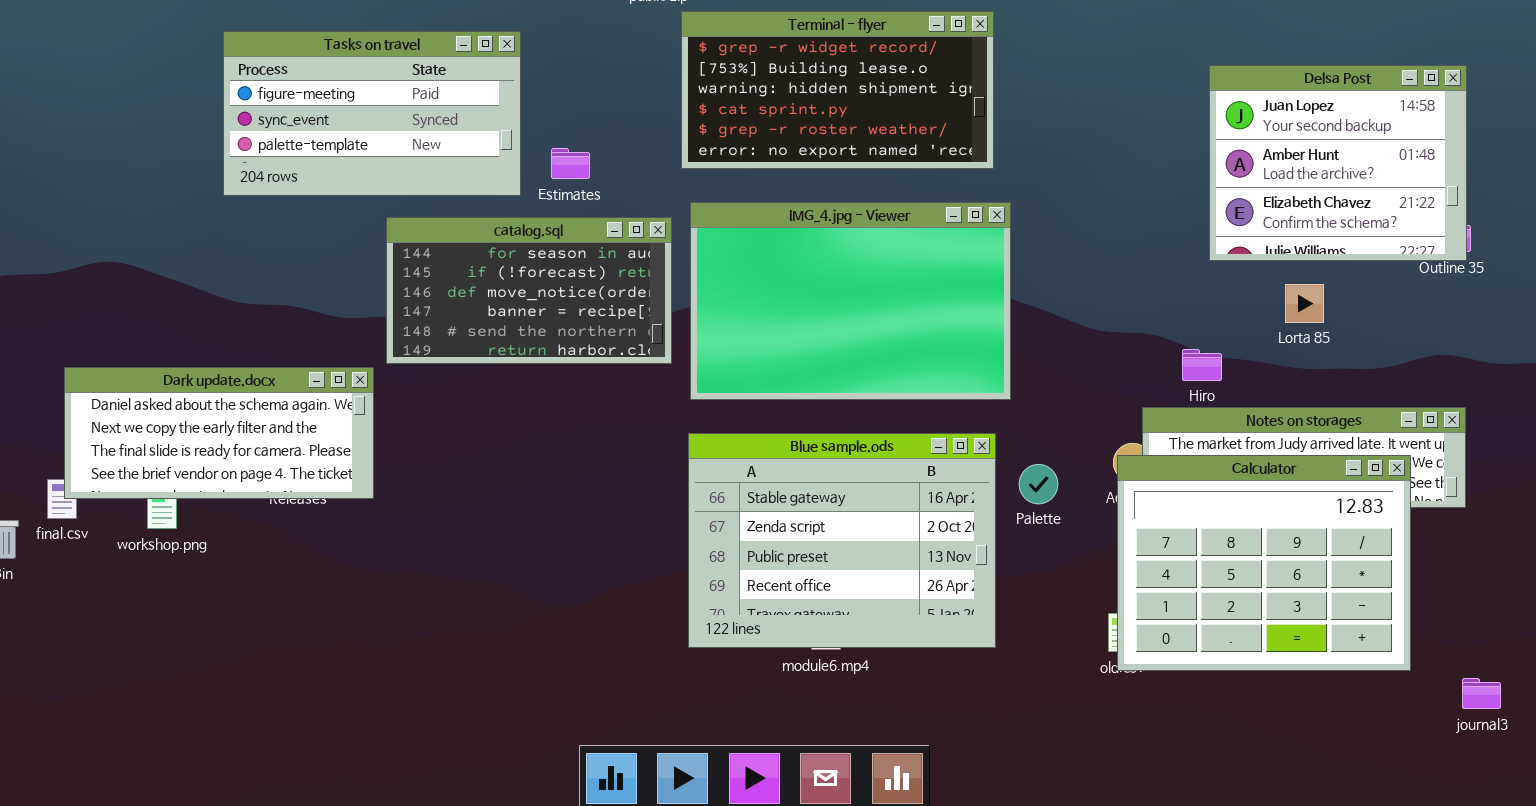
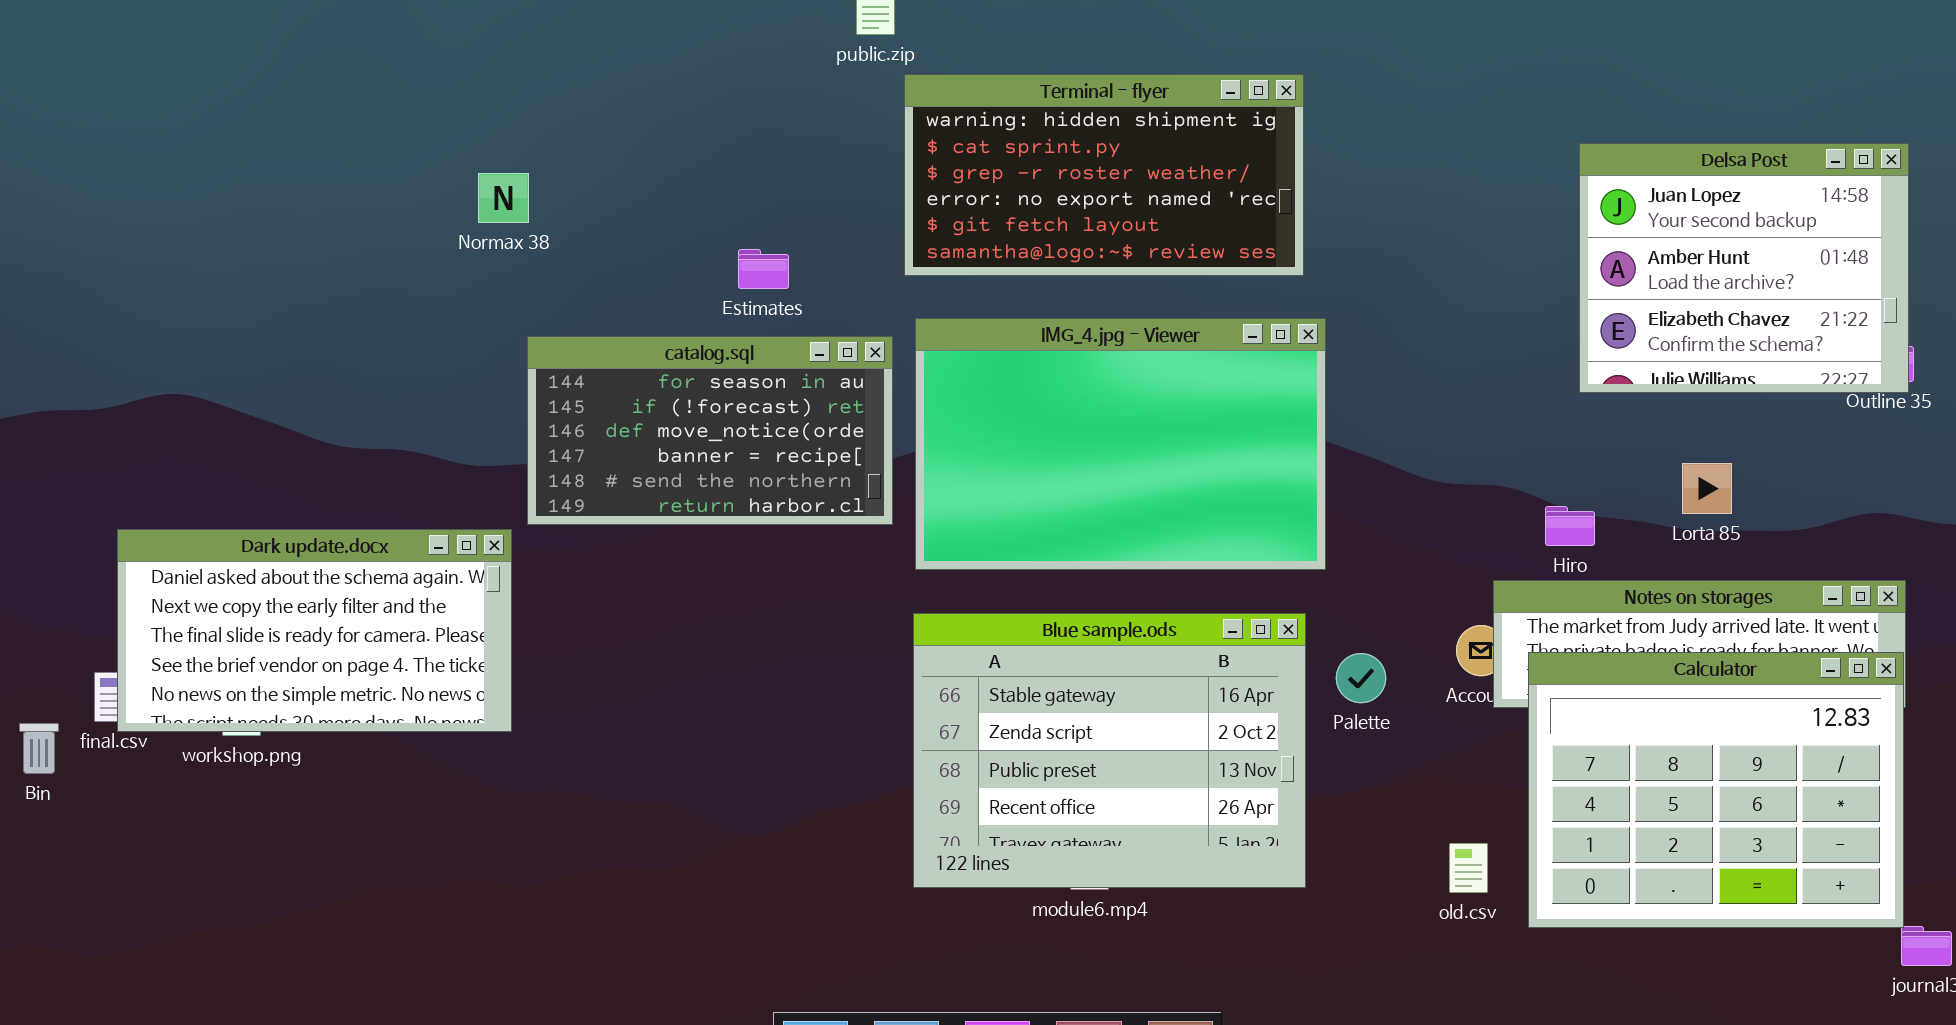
Terminal - flyer: [681,11,994,169] -> [904,74,1304,276], scrolled down 2 rows
Tasks on travel: [223,31,521,196] -> none, closed
Lorta 85: [1285,284,1324,323] -> [1682,463,1732,514], moved
Dark update.docx: [64,367,374,499] -> [117,529,512,732], resized
Calculator: [1117,455,1411,671] -> [1528,652,1904,928], moved

